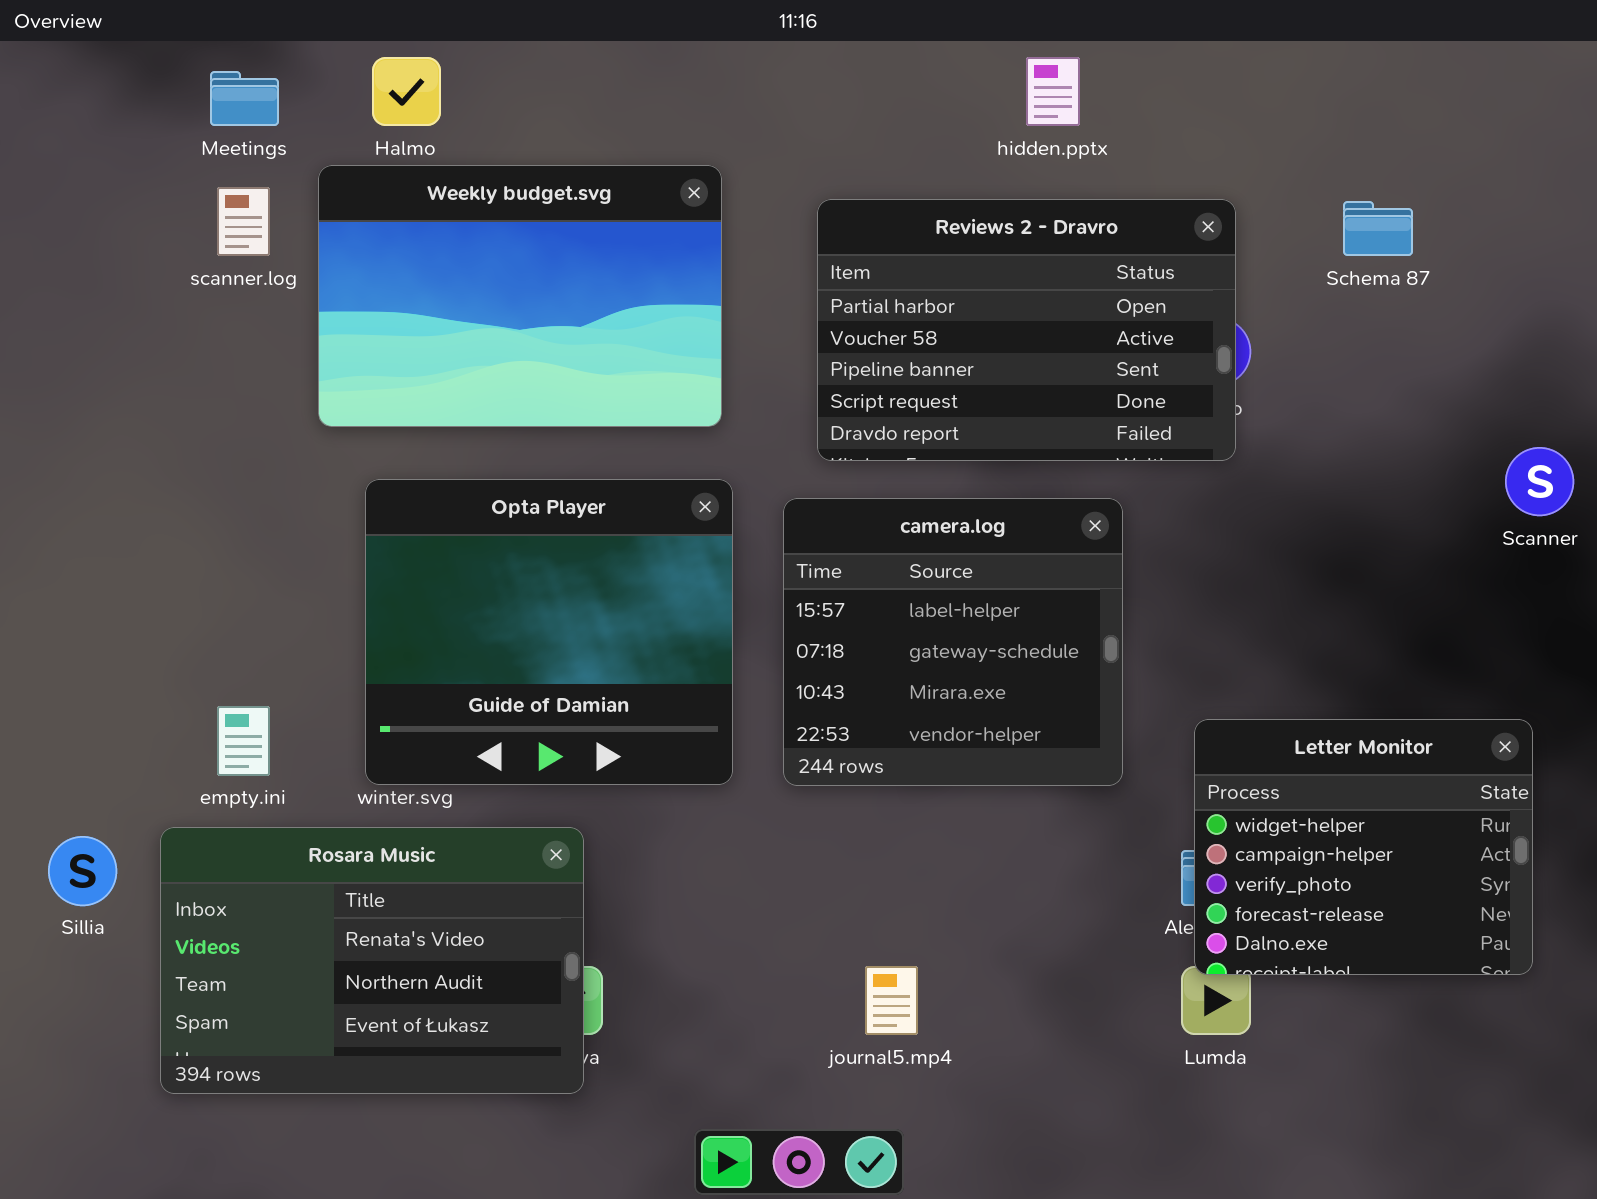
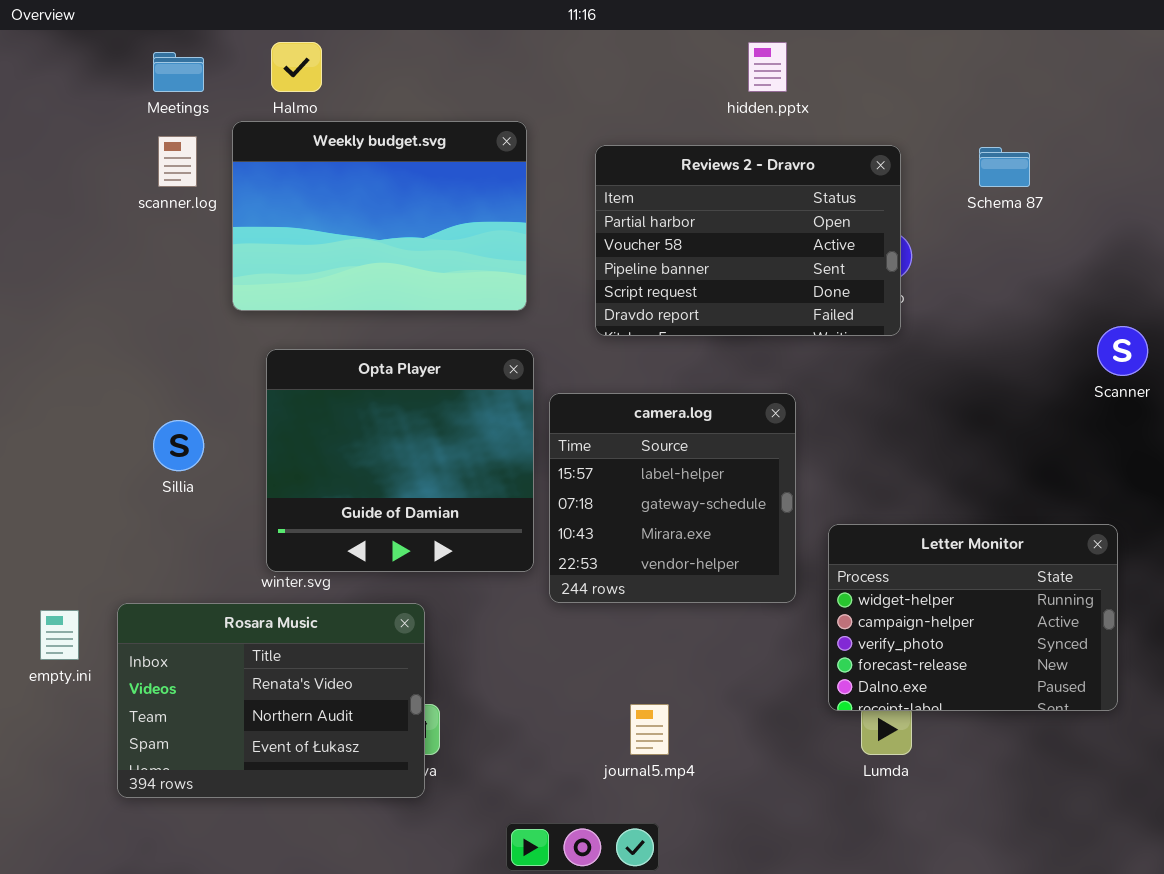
camera.log: [783,498,1123,786] -> [549,393,796,603], moved
empty.ini: [217,706,270,776] -> [40,610,79,660], moved
Letter Monitor: [1194,719,1533,975] -> [828,524,1118,711], resized
Sillia: [48,836,117,906] -> [153,420,204,471], moved

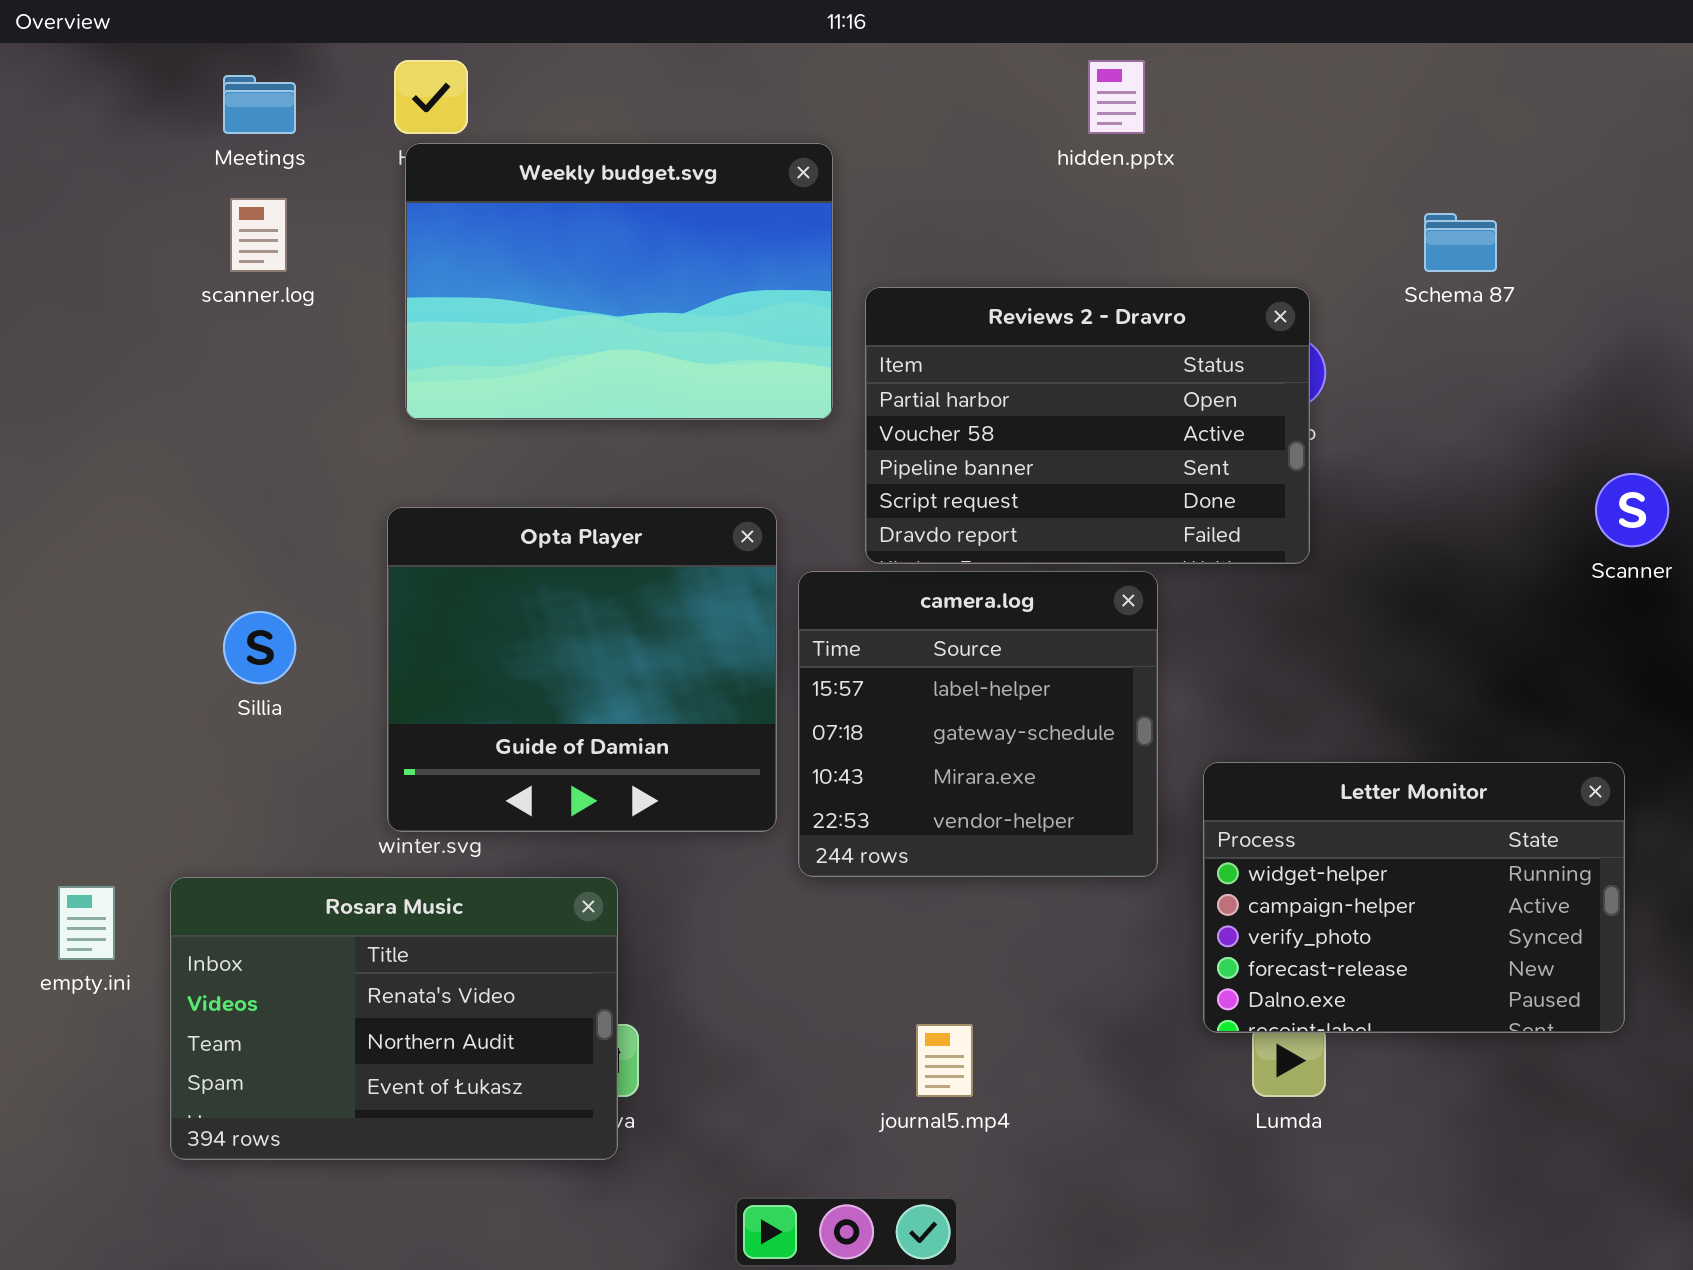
Weekly budget.svg: [232,121,527,311] -> [405,143,833,420], moved
Reviews 2 - Dravro: [595,145,901,336] -> [865,287,1310,564], moved

